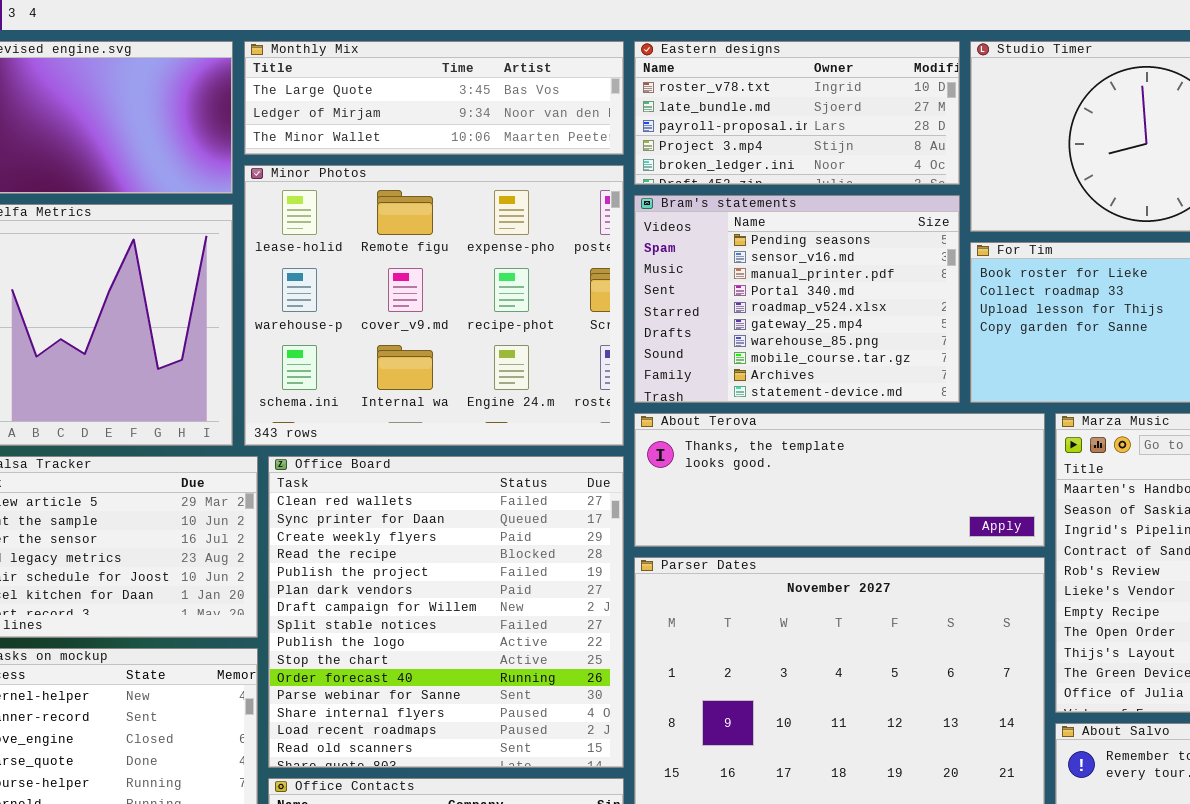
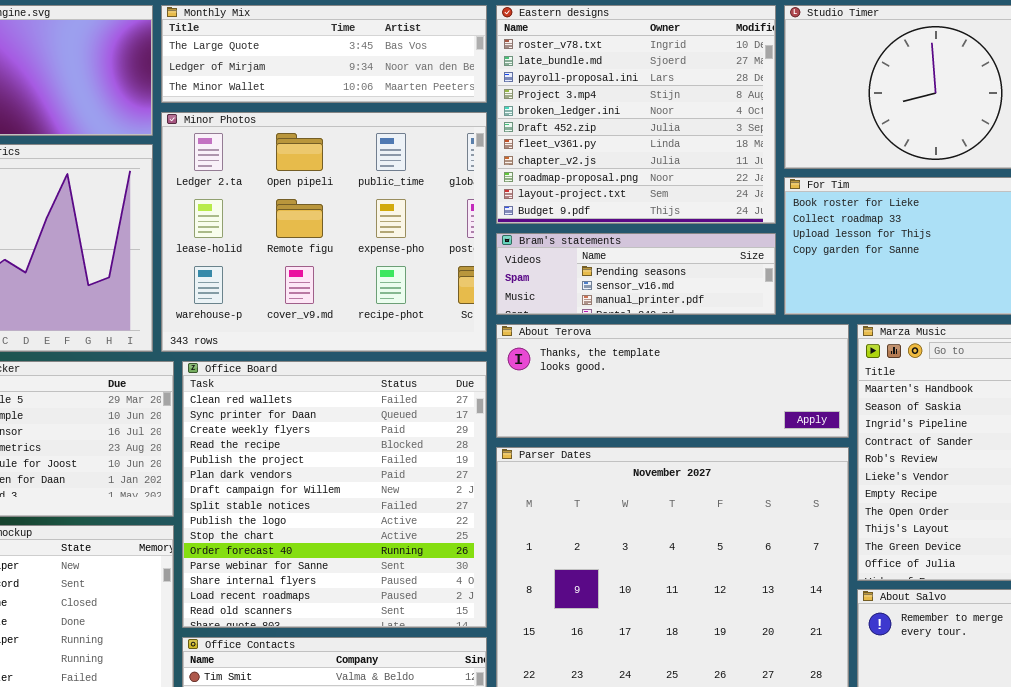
Eastern designs: [634,41,960,185] -> [496,5,776,224], resized
Minor Photos: [244,165,624,446] -> [161,112,487,352], scrolled up 1 row
Bram's statements: [634,195,960,403] -> [496,233,776,315], resized

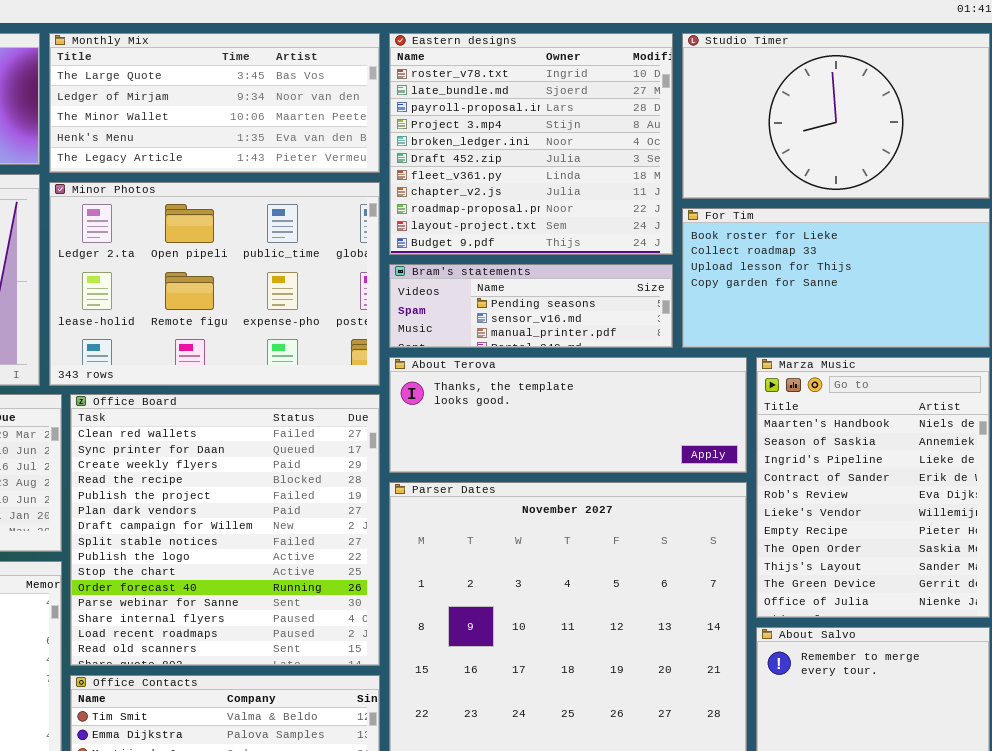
Monthly Mix: [161,5,487,103] -> [49,33,380,173], resized
Minor Photos: [161,112,487,352] -> [49,182,380,386], resized

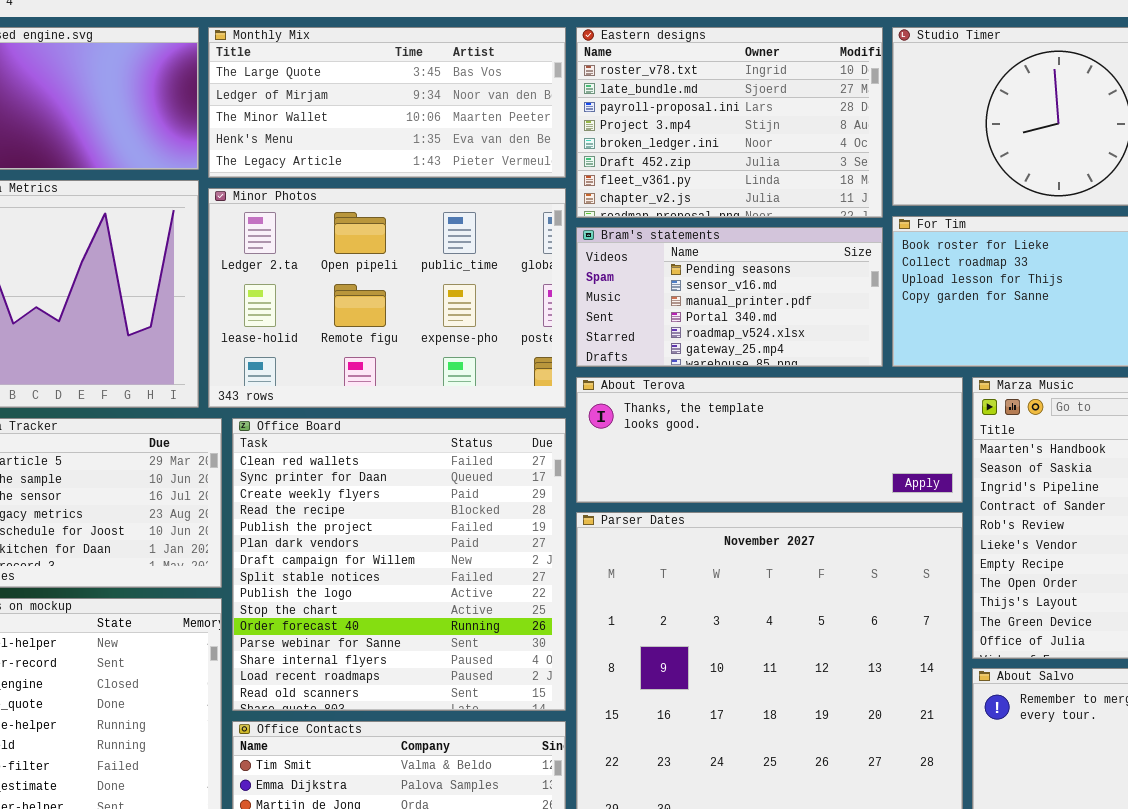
Eastern designs: [389,33,673,255] -> [576,27,883,218], resized
Bram's statements: [389,264,673,348] -> [576,227,883,367], resized

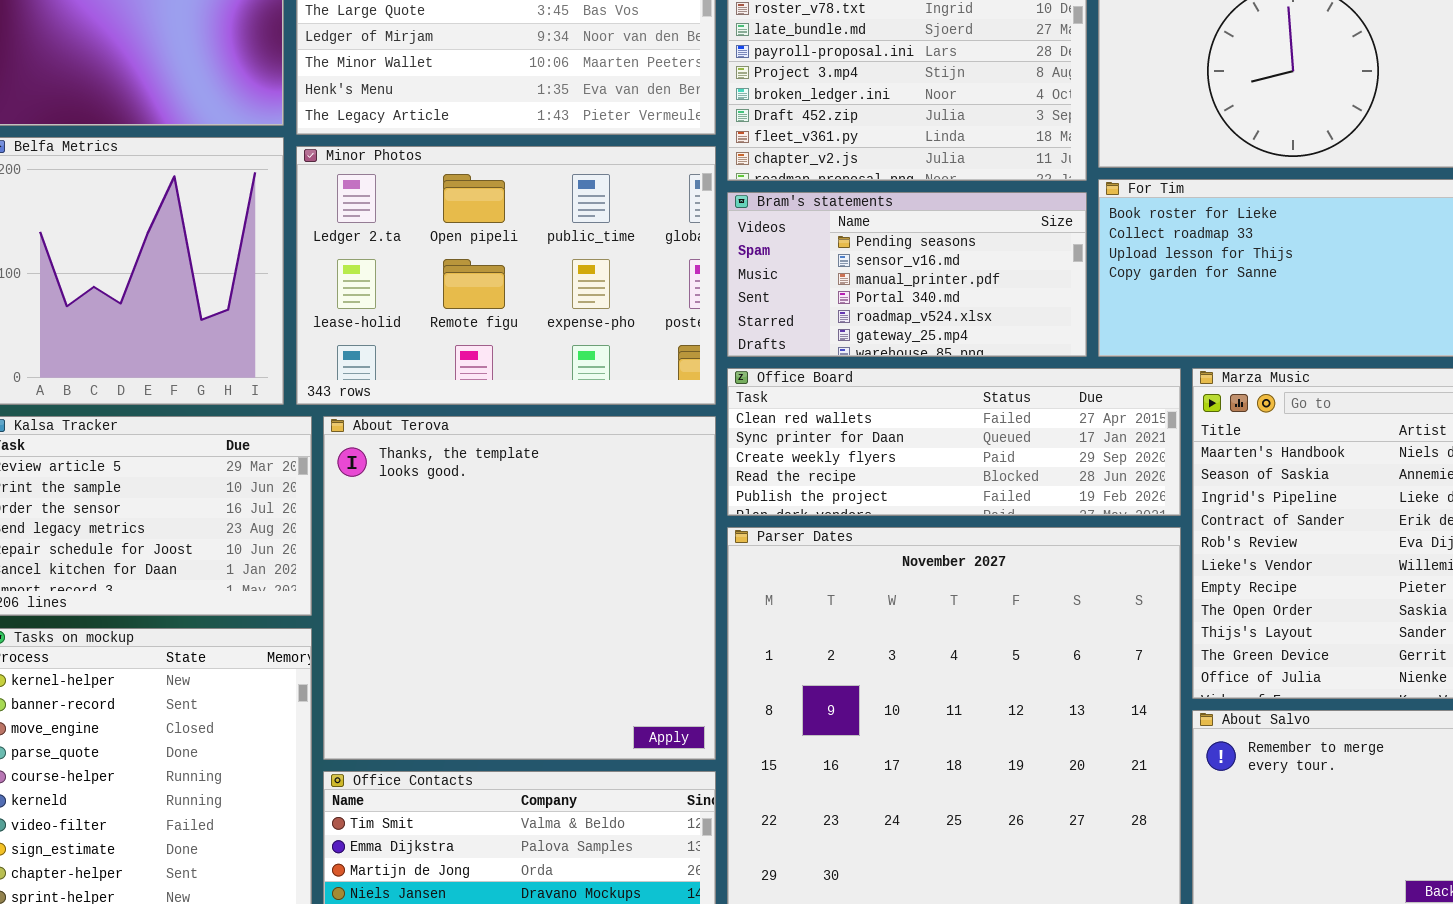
About Terova: [576,377,963,503] -> [323,416,716,760], moved, resized
Office Board: [232,418,566,711] -> [727,368,1181,516], moved, resized

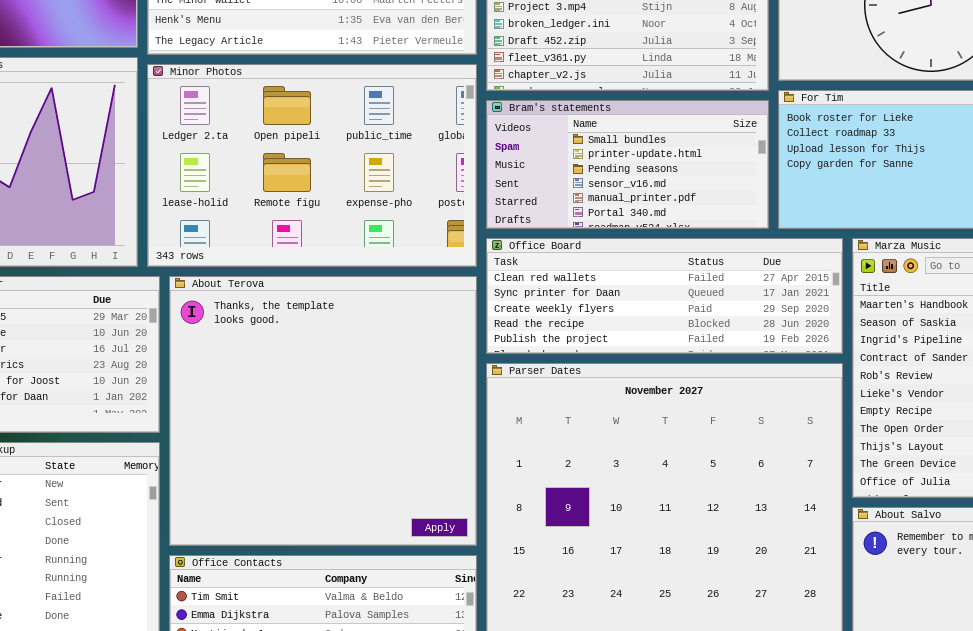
Bram's statements: [727,192,1087,357] -> [486,100,769,229], scrolled up 2 rows

